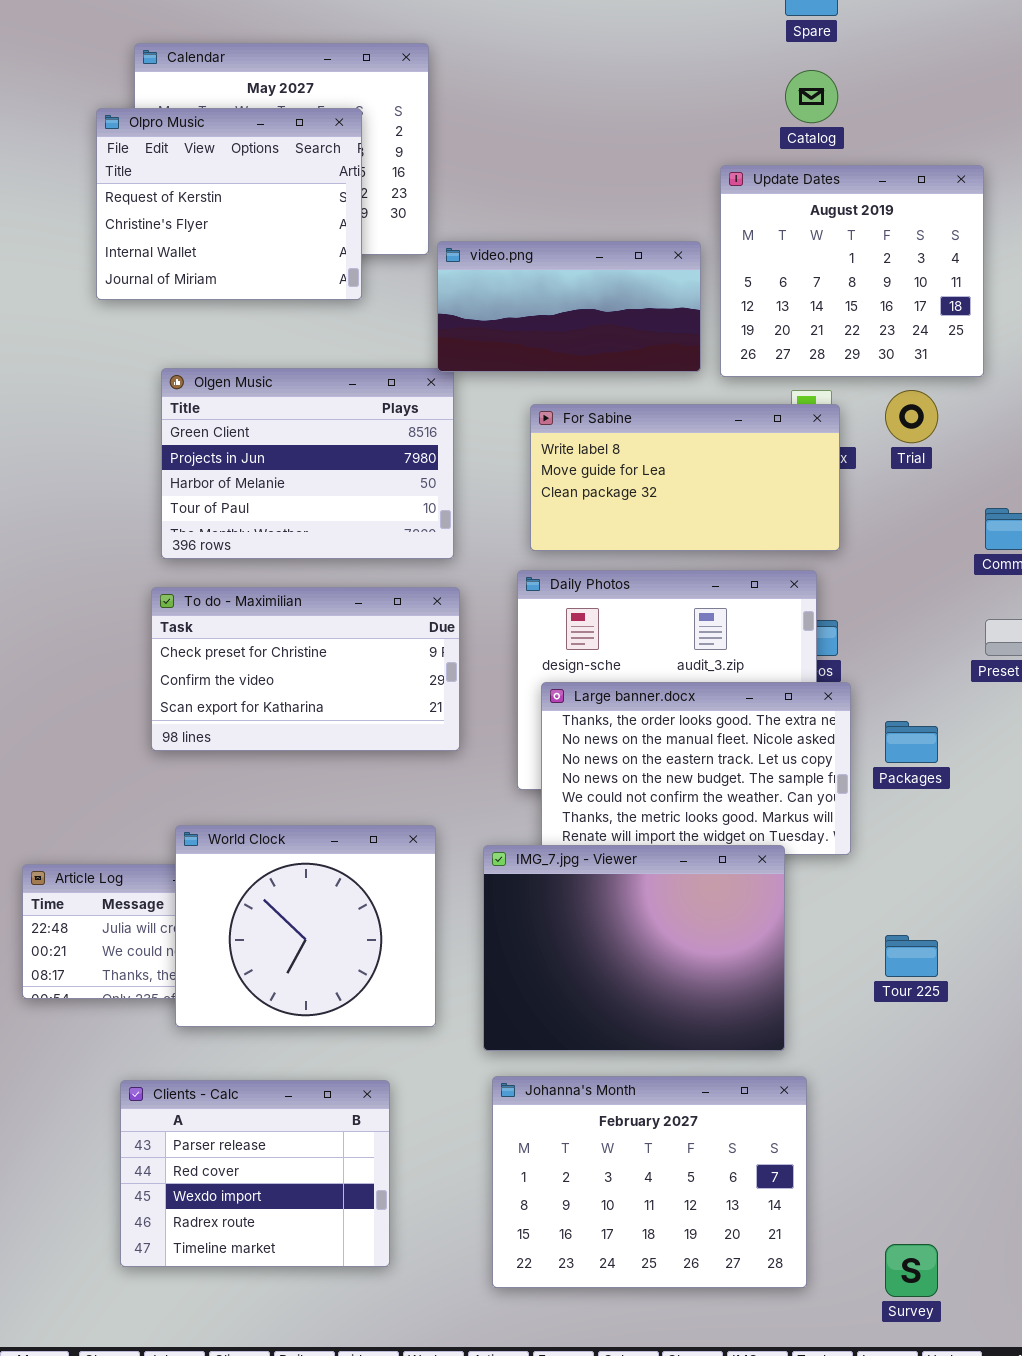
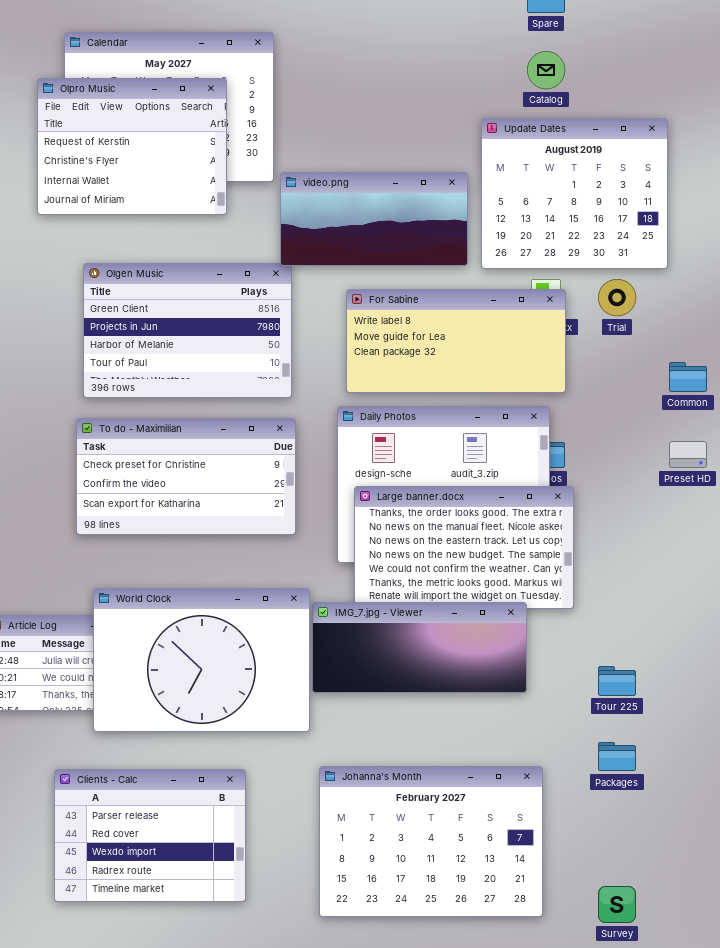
Packages: [885,721,938,763] -> [598,742,636,771], moved
World Clock: [175,825,436,1027] -> [93,588,310,732], resized
IMG_7.jpg - Viewer: [483,845,785,1051] -> [312,602,527,693], resized

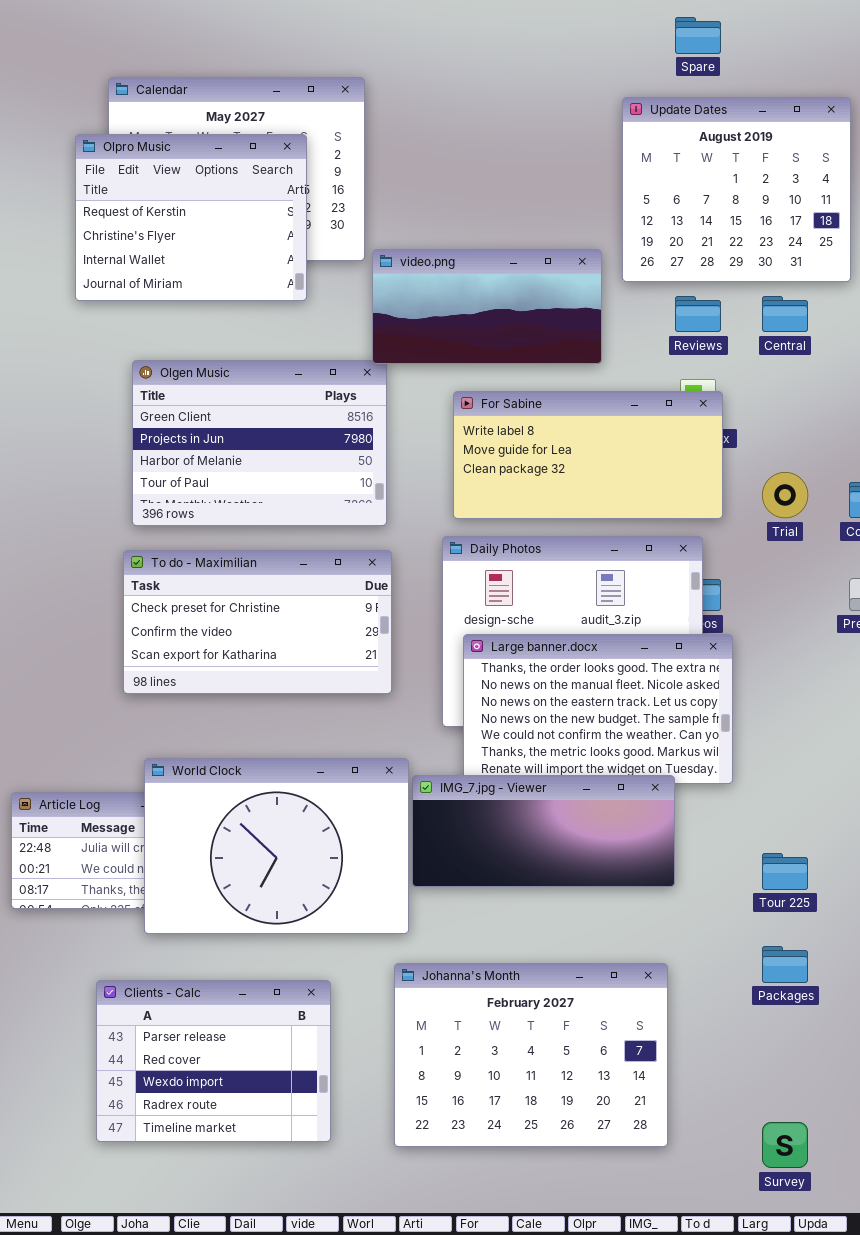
Update Dates: [481,118,668,269] -> [622,97,851,282], moved
Trial: [598,279,636,316] -> [762,472,808,518], moved
Johanna's Month: [319,766,543,917] -> [394,963,668,1147], moved

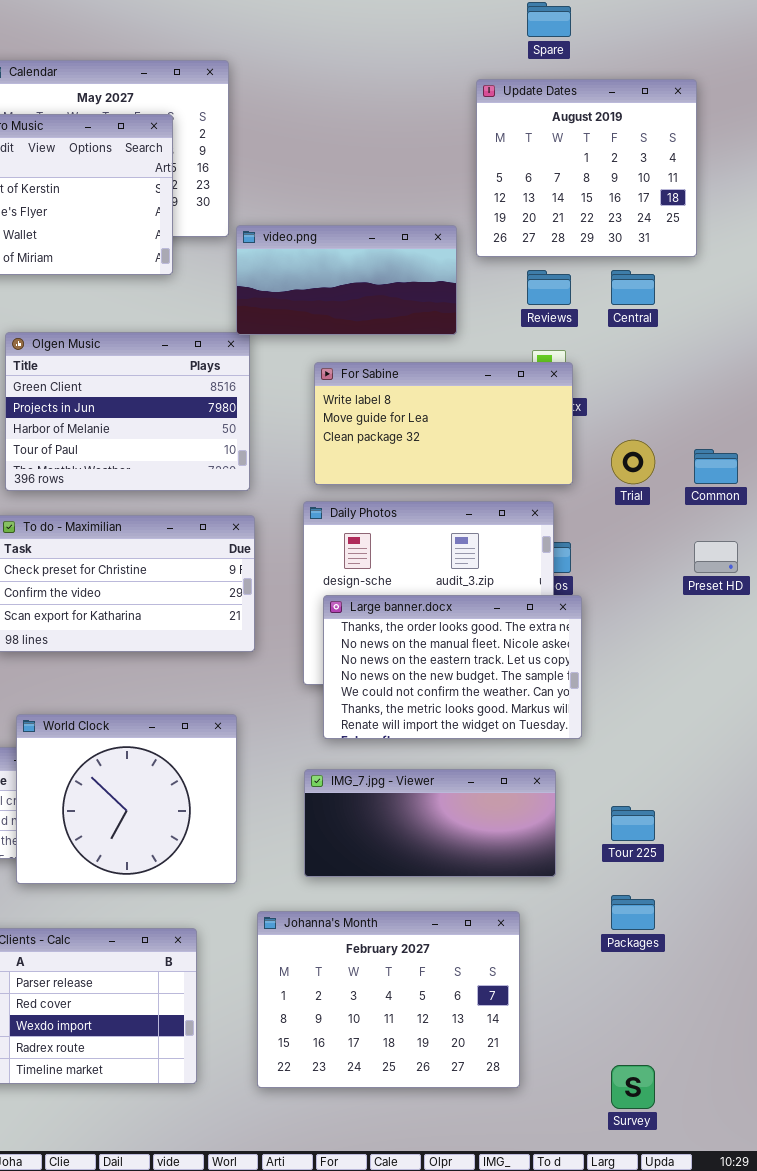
World Clock: [144,758,409,934] -> [16,714,237,884], resized
IMG_7.jpg - Viewer: [412,775,675,887] -> [304,769,556,877], moved

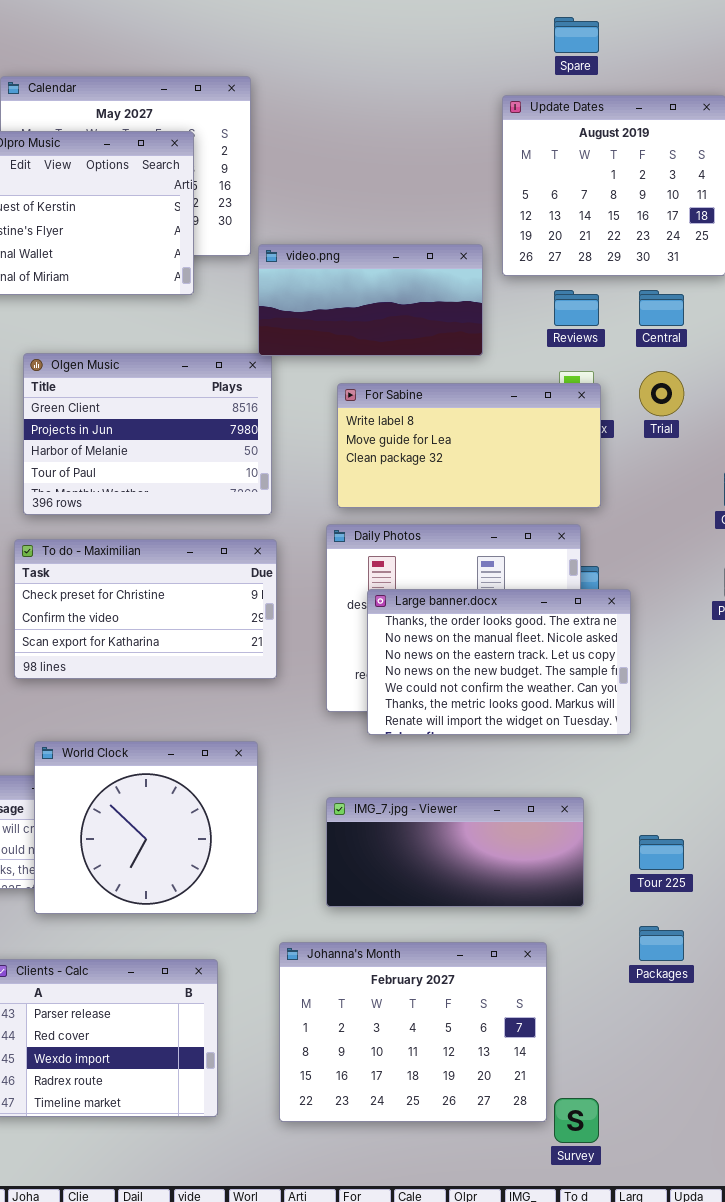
Trial: [611,440,655,484] -> [639,371,684,416], moved
Large banner.docx: [323,595,582,739] -> [367,589,631,735], moved
Survey: [611,1065,655,1109] -> [554,1098,599,1143], moved

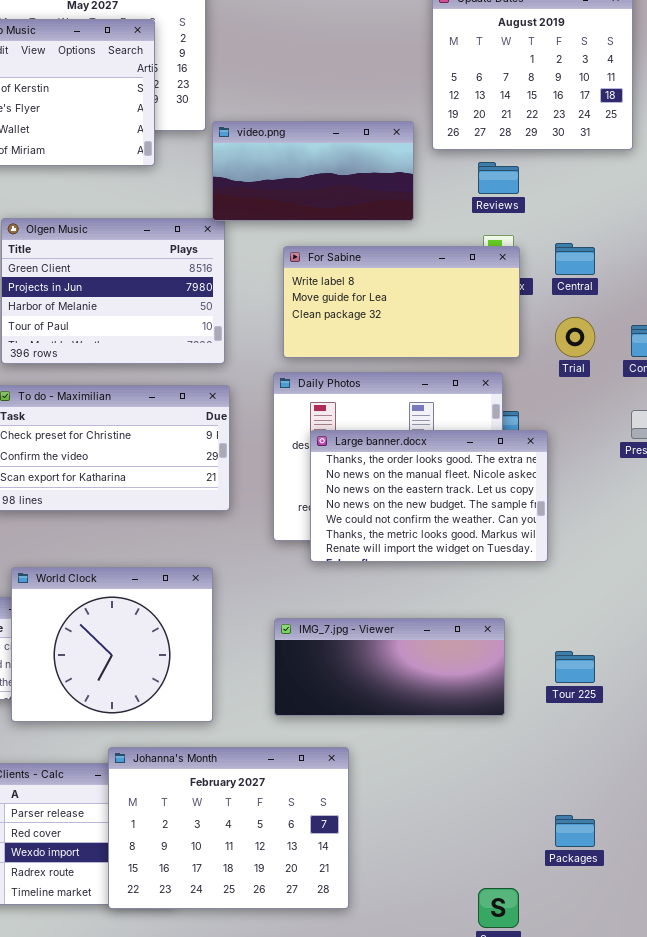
Central: [639,290,684,326] -> [555,243,595,275], moved
Trial: [639,371,684,416] -> [555,317,595,357], moved
Packages: [639,926,684,961] -> [555,815,595,847], moved
Johanna's Month: [279,942,547,1122] -> [108,747,349,909], moved

